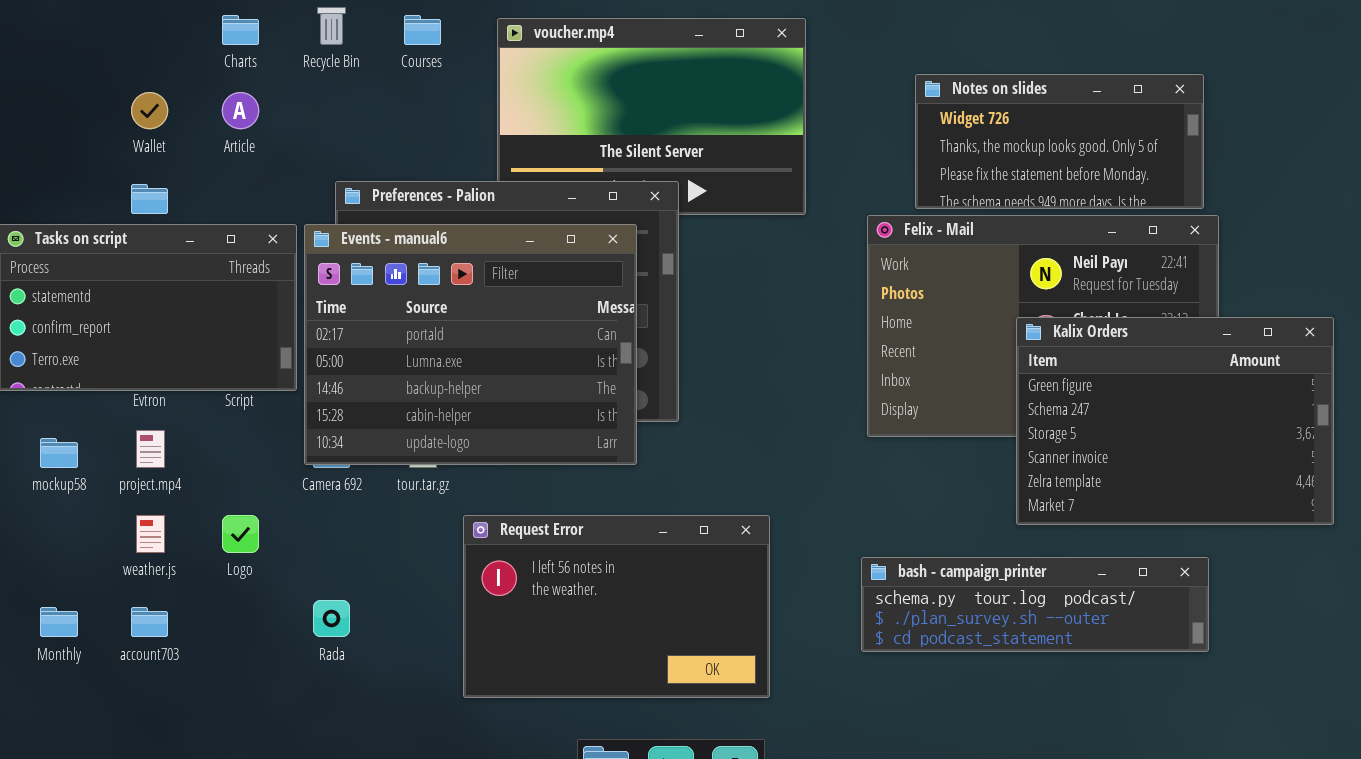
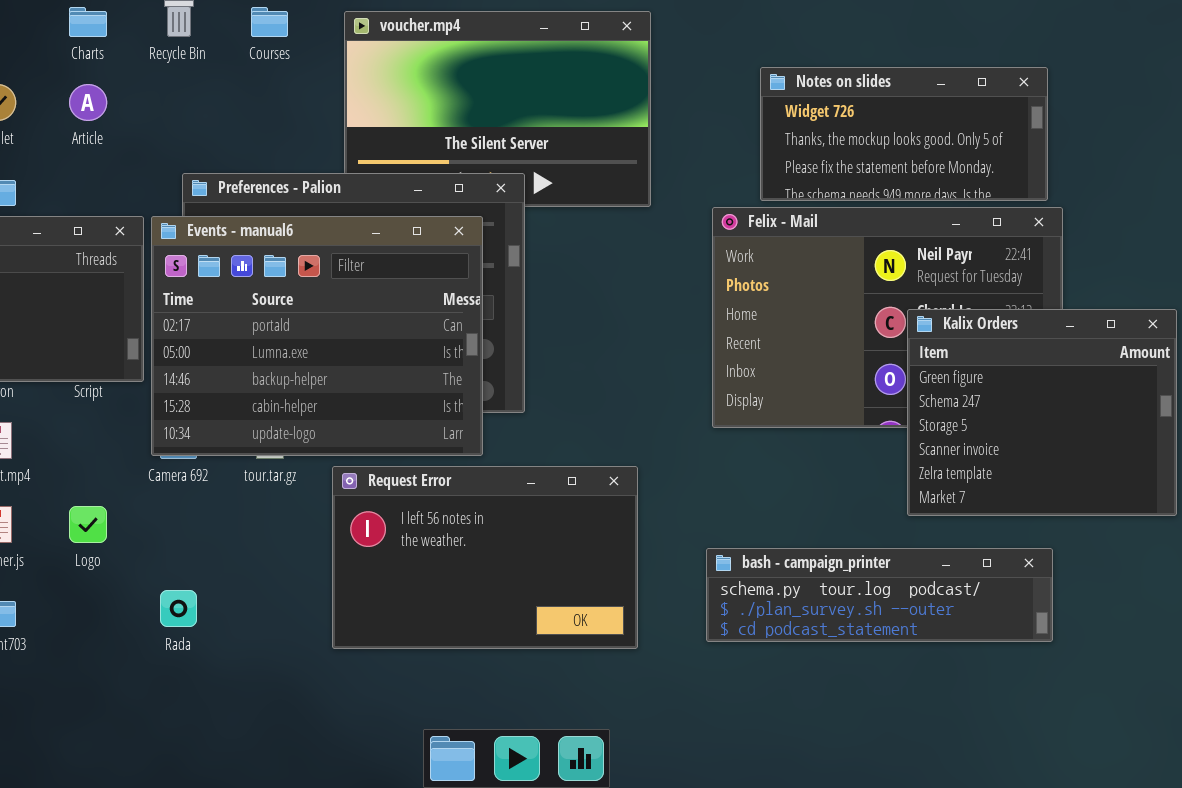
Kalix Orders: [1016,317,1334,525] -> [907,309,1177,516], resized
Request Error: [463,515,770,698] -> [332,466,638,649], moved

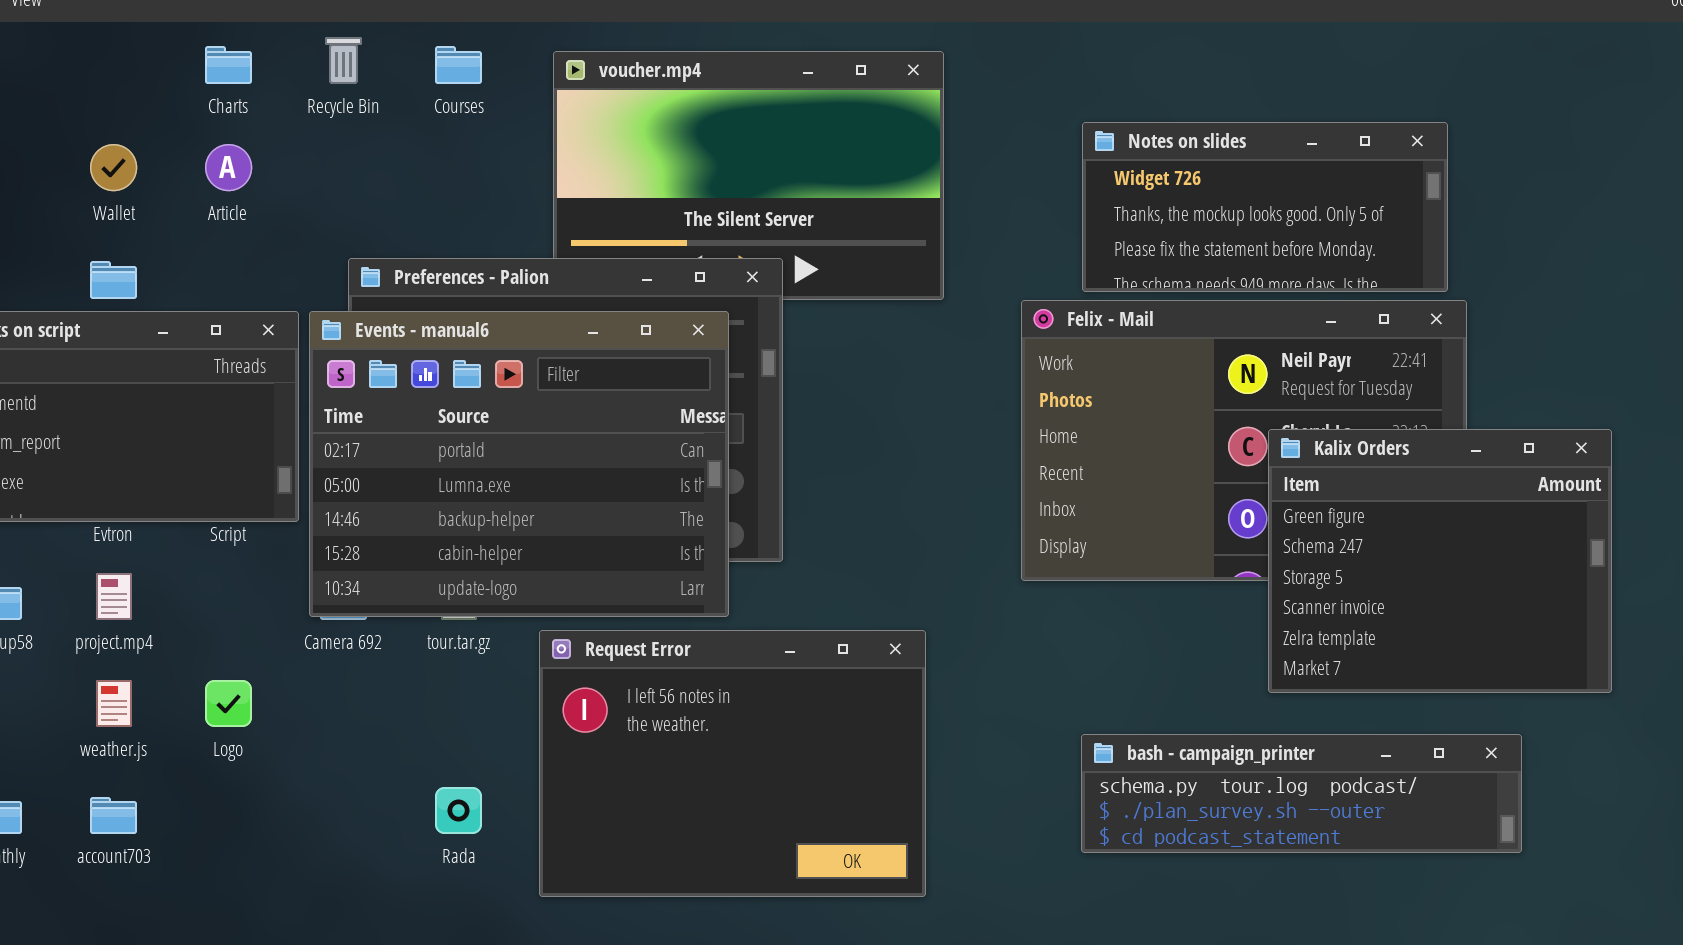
Request Error: [332,466,638,649] -> [539,630,926,897], resized
bash - campaign_printer: [706,548,1053,642] -> [1081,734,1522,853], moved
Rada: [160,590,197,627] -> [435,787,482,834], moved

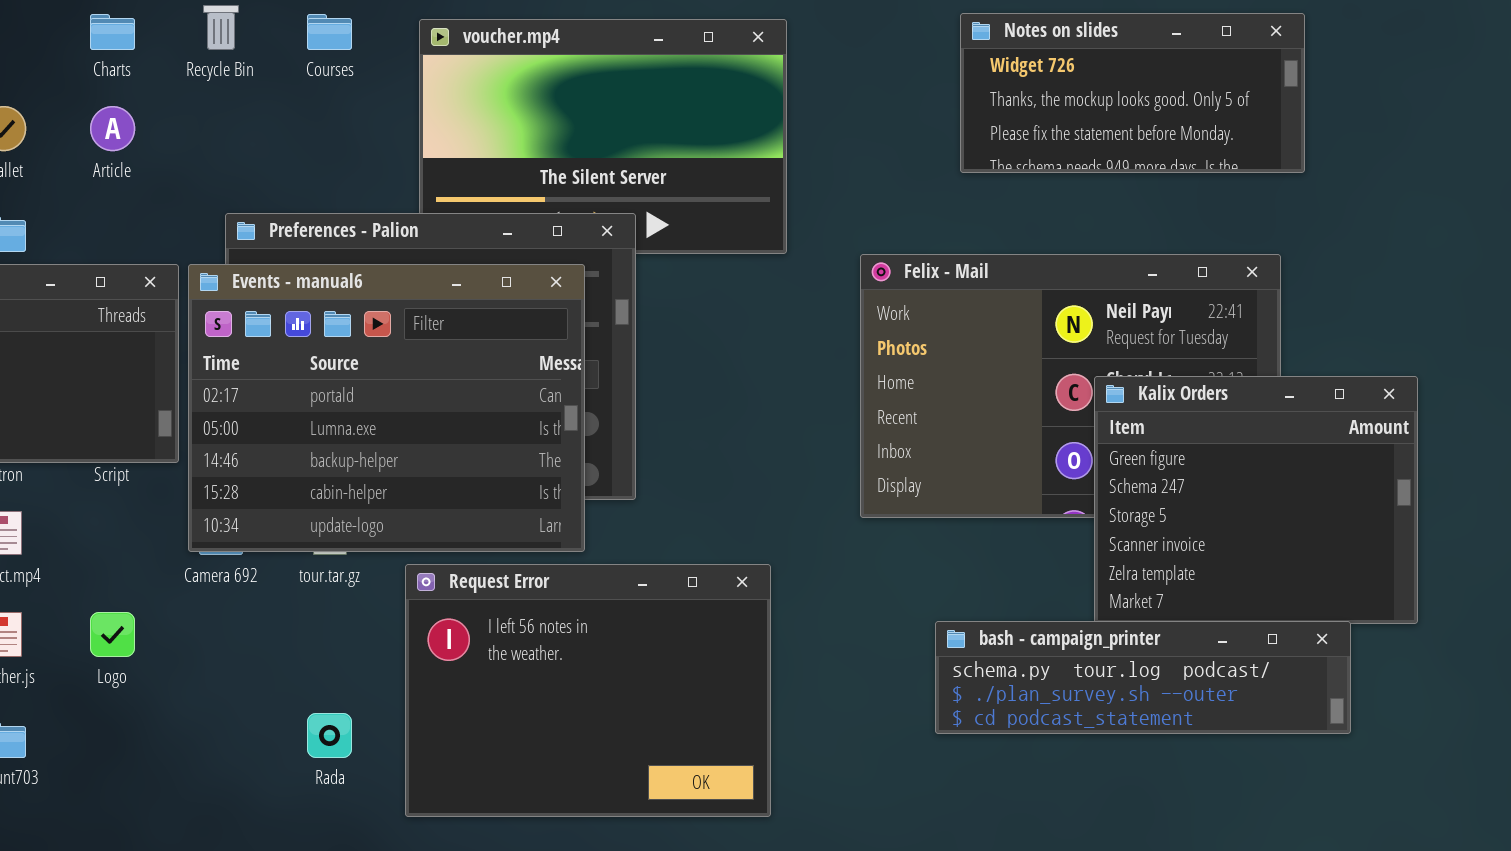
Notes on slides: [1082,122,1448,292] -> [960,13,1305,173], moved
bash - campaign_printer: [1081,734,1522,853] -> [935,621,1351,734], moved

